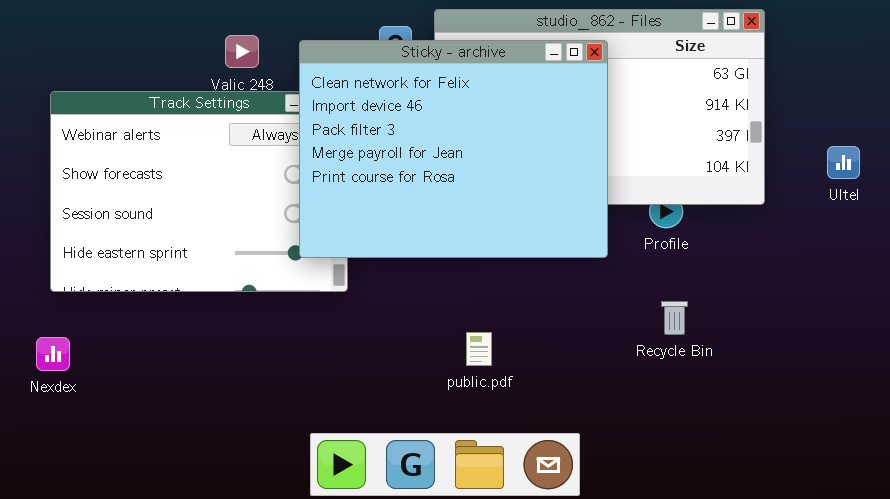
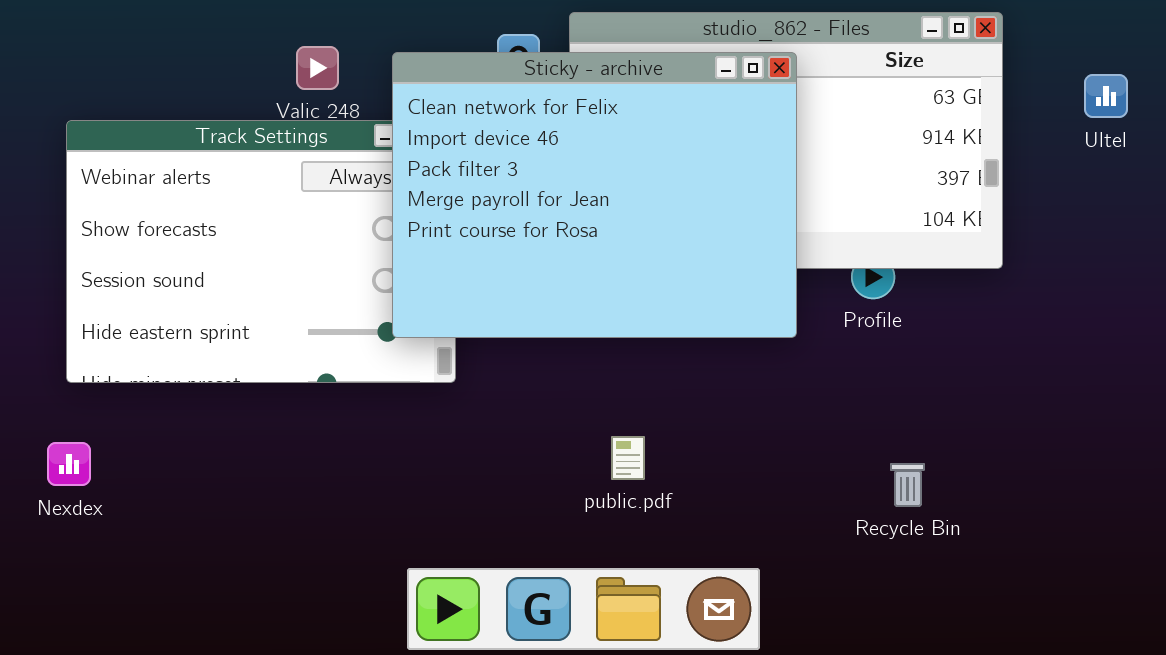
Ultel: [827,146,860,179] -> [1084,74,1128,118], moved
Recycle Bin: [661,301,688,335] -> [890,463,925,507], moved

